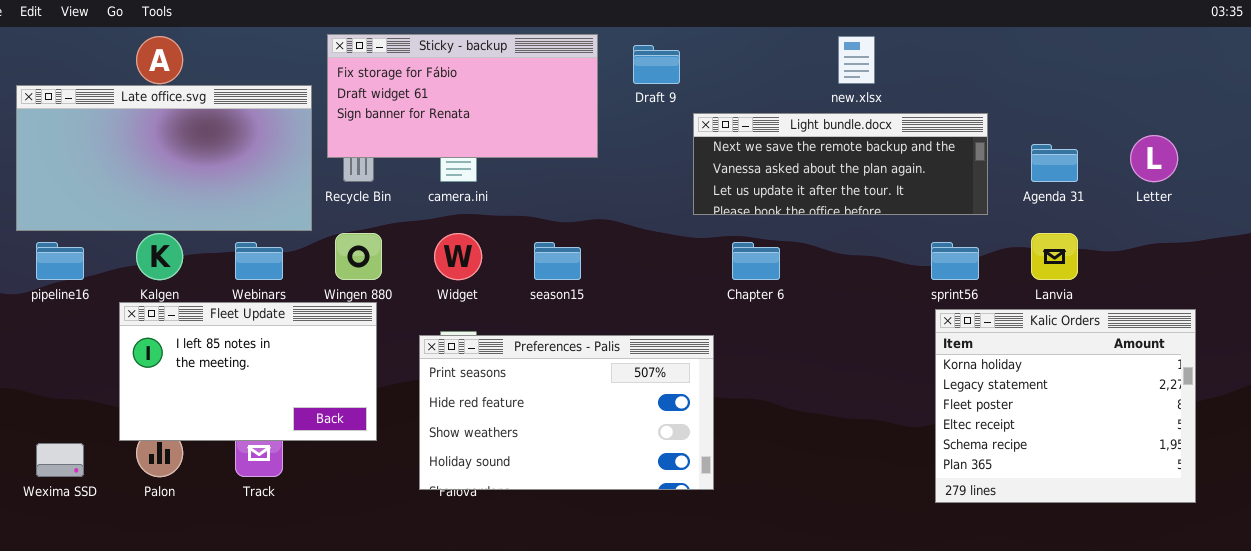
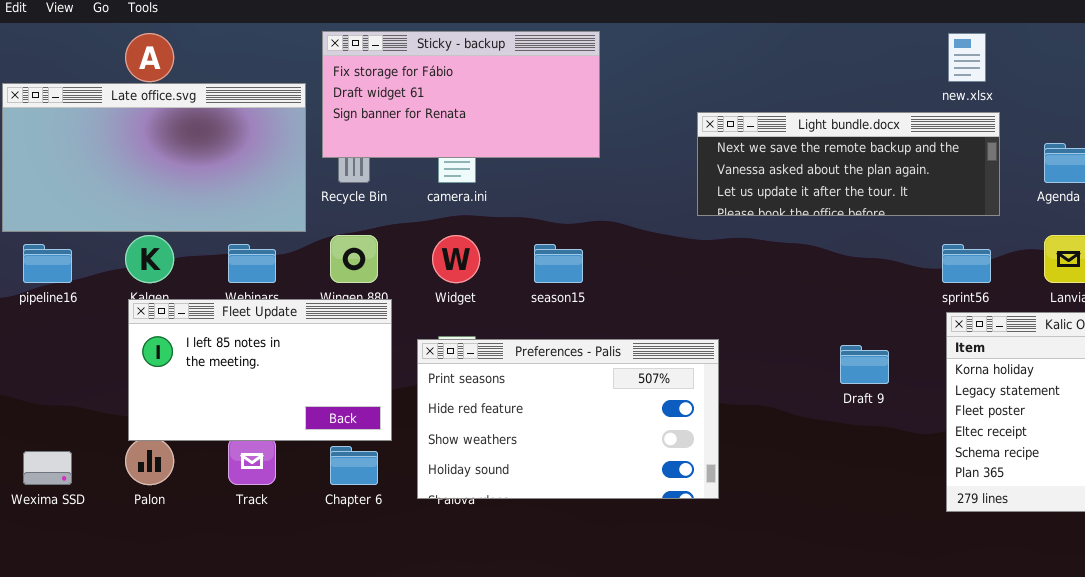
new.xlsx: [838,36,875,84] -> [948,33,986,82], moved
Draft 9: [633,45,680,84] -> [840,345,889,384], moved
Chapter 6: [732,242,780,280] -> [330,446,378,485], moved
Fleet Update: [119,302,377,441] -> [128,299,392,441], moved

